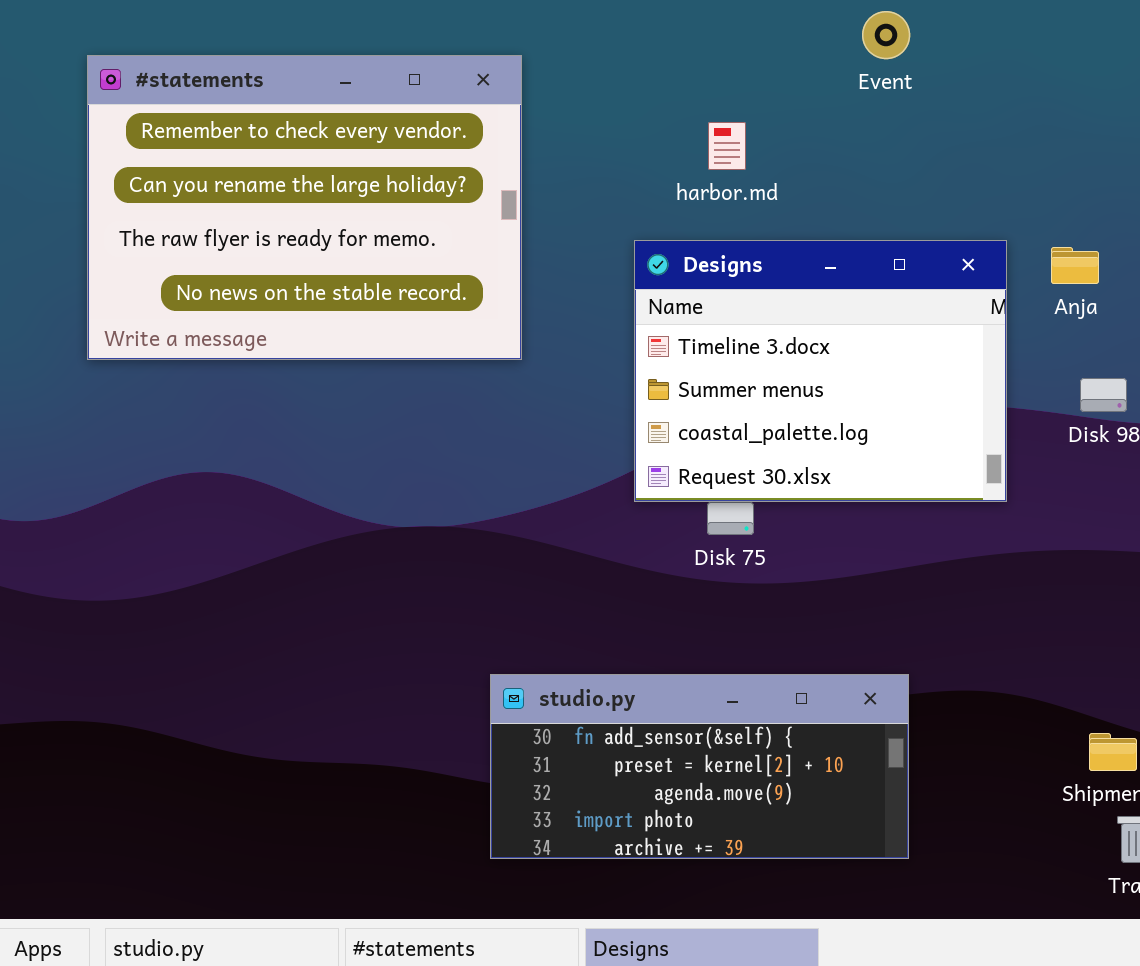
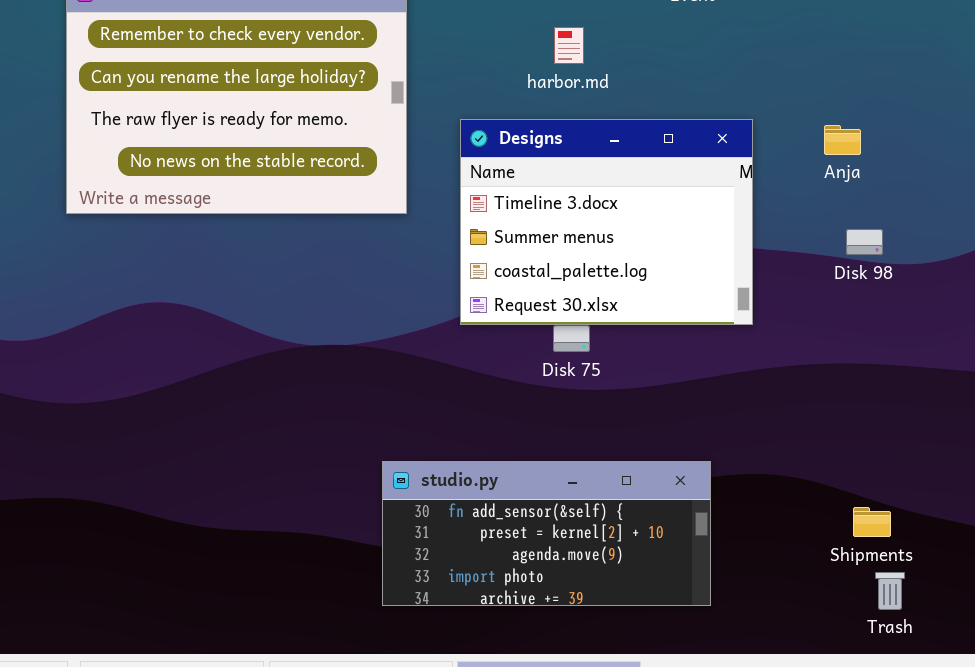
Designs: [634,240,1007,502] -> [460,119,753,325], moved

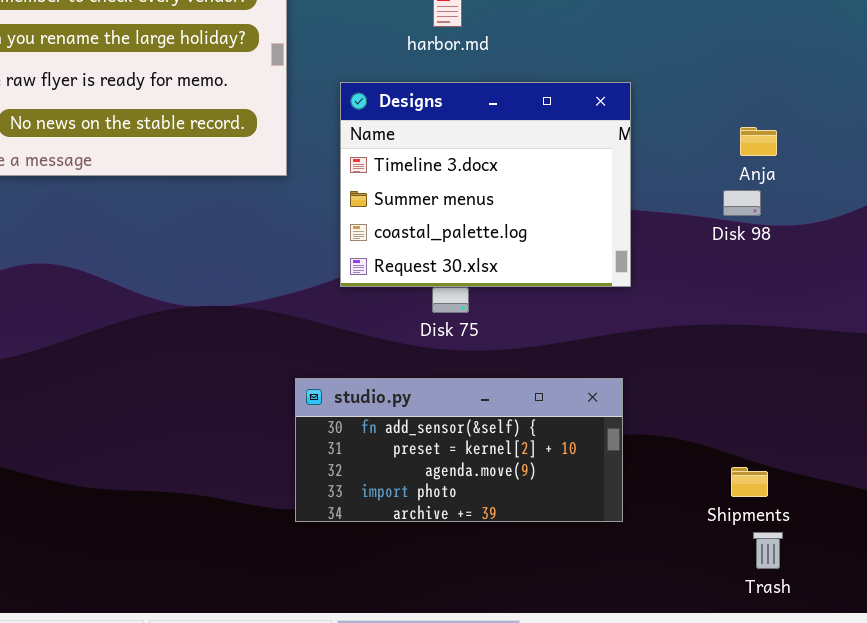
Anja: [824,125,861,155] -> [740,127,777,156], moved
studio.py: [382,461,711,606] -> [295,378,623,522], moved

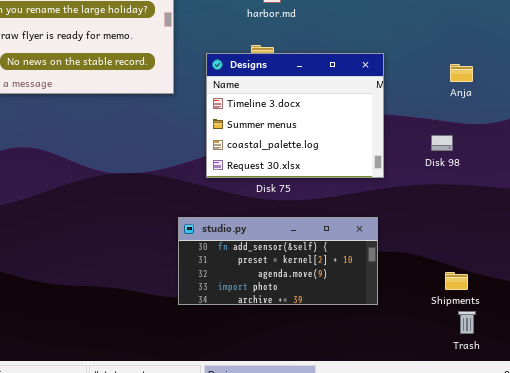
Designs: [340,82,631,287] -> [206,53,384,178], moved
Disk 98: [723,190,761,216] -> [431,135,453,151], moved

